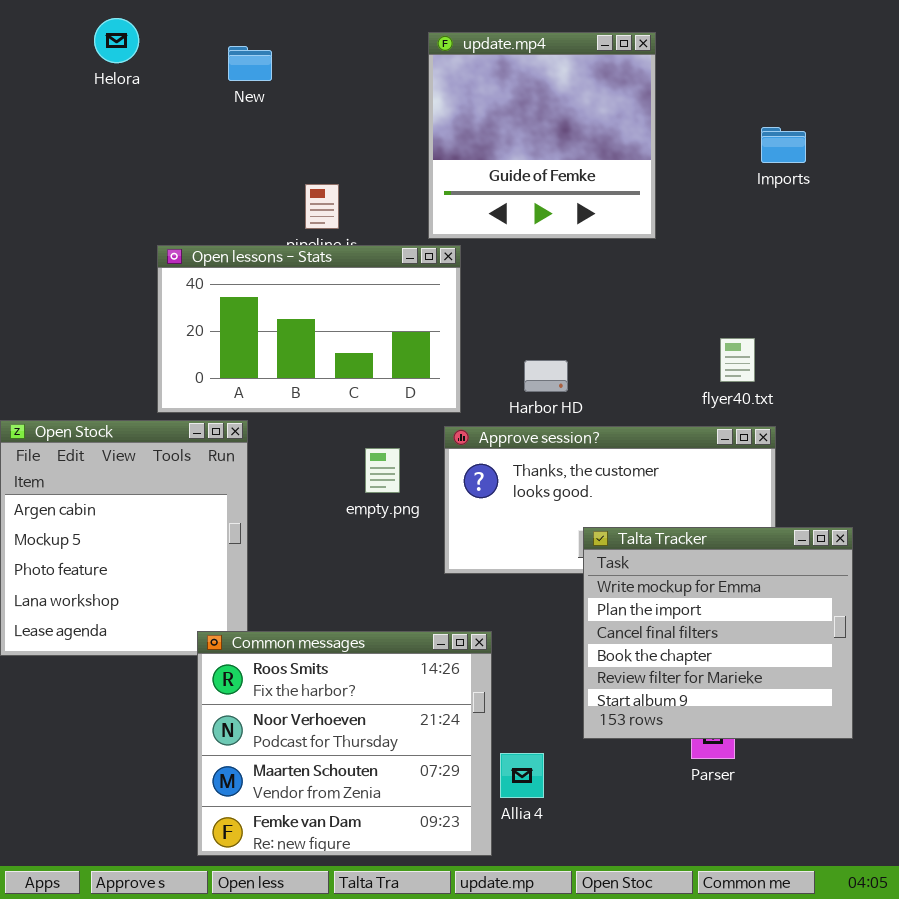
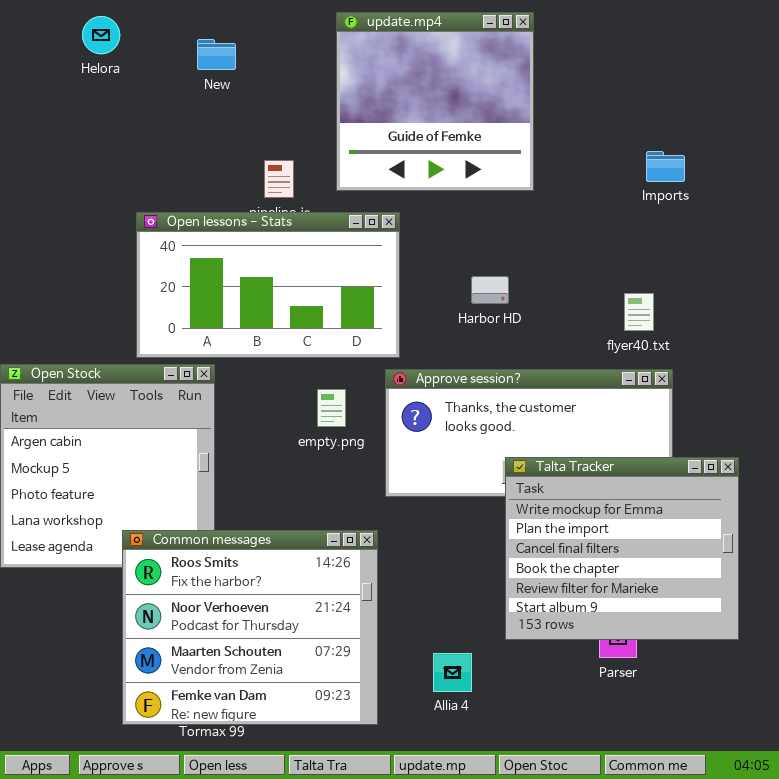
update.mp4: [428,32,656,239] -> [336,12,534,191], moved
Imports: [761,127,806,163] -> [646,151,685,182], moved
Harbor HD: [524,360,568,392] -> [471,276,509,304], moved
Common messages: [197,631,492,856] -> [122,530,378,725], moved

